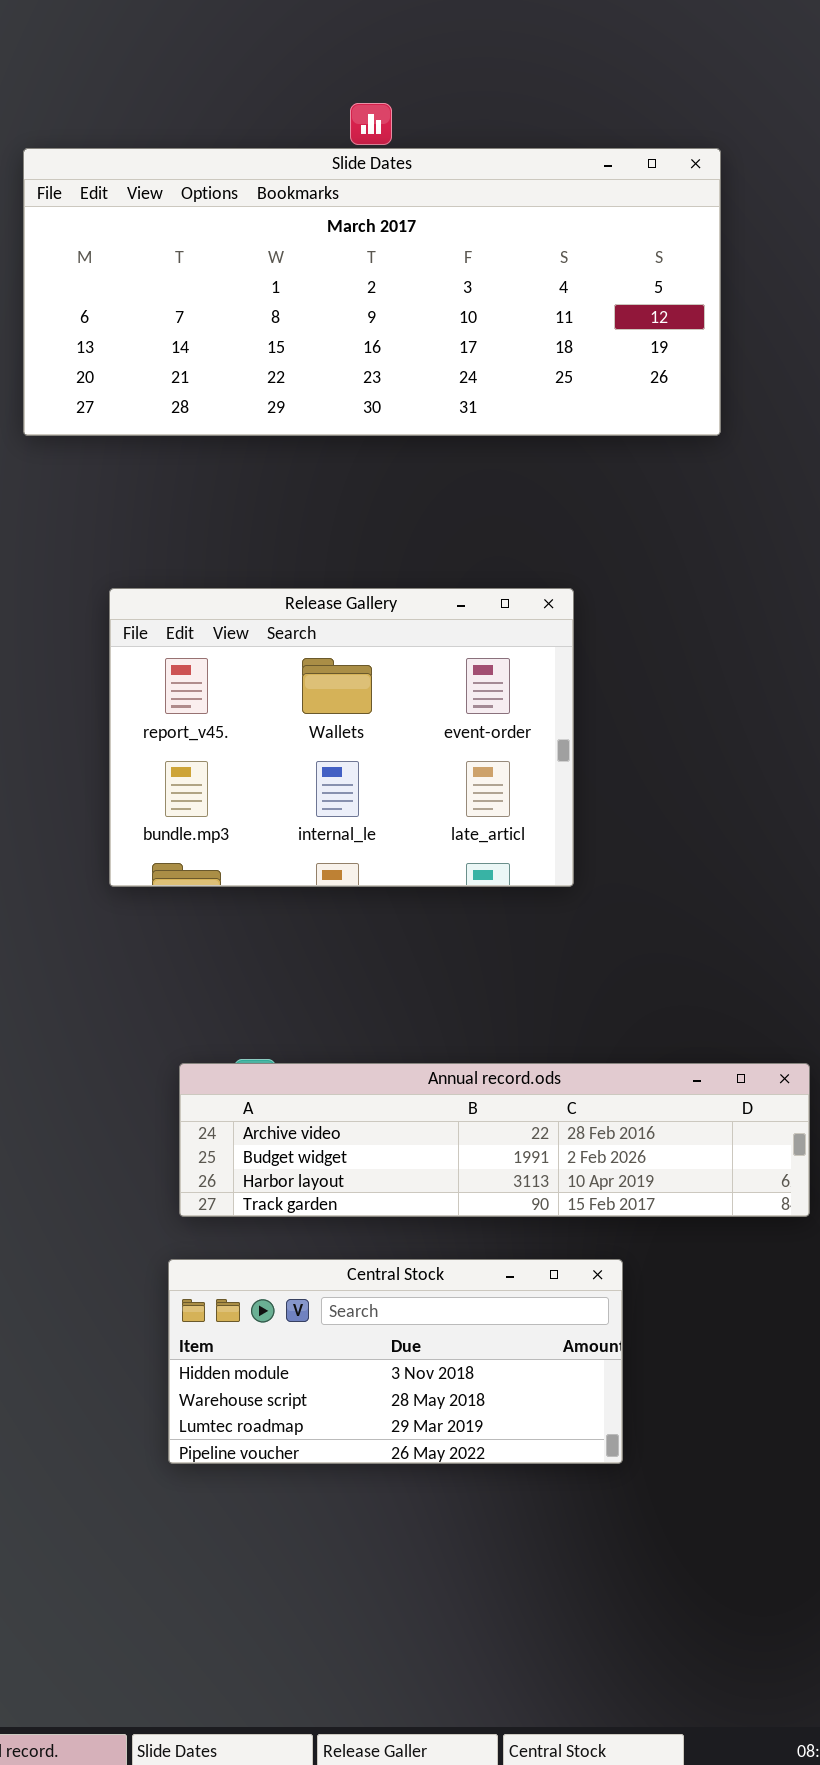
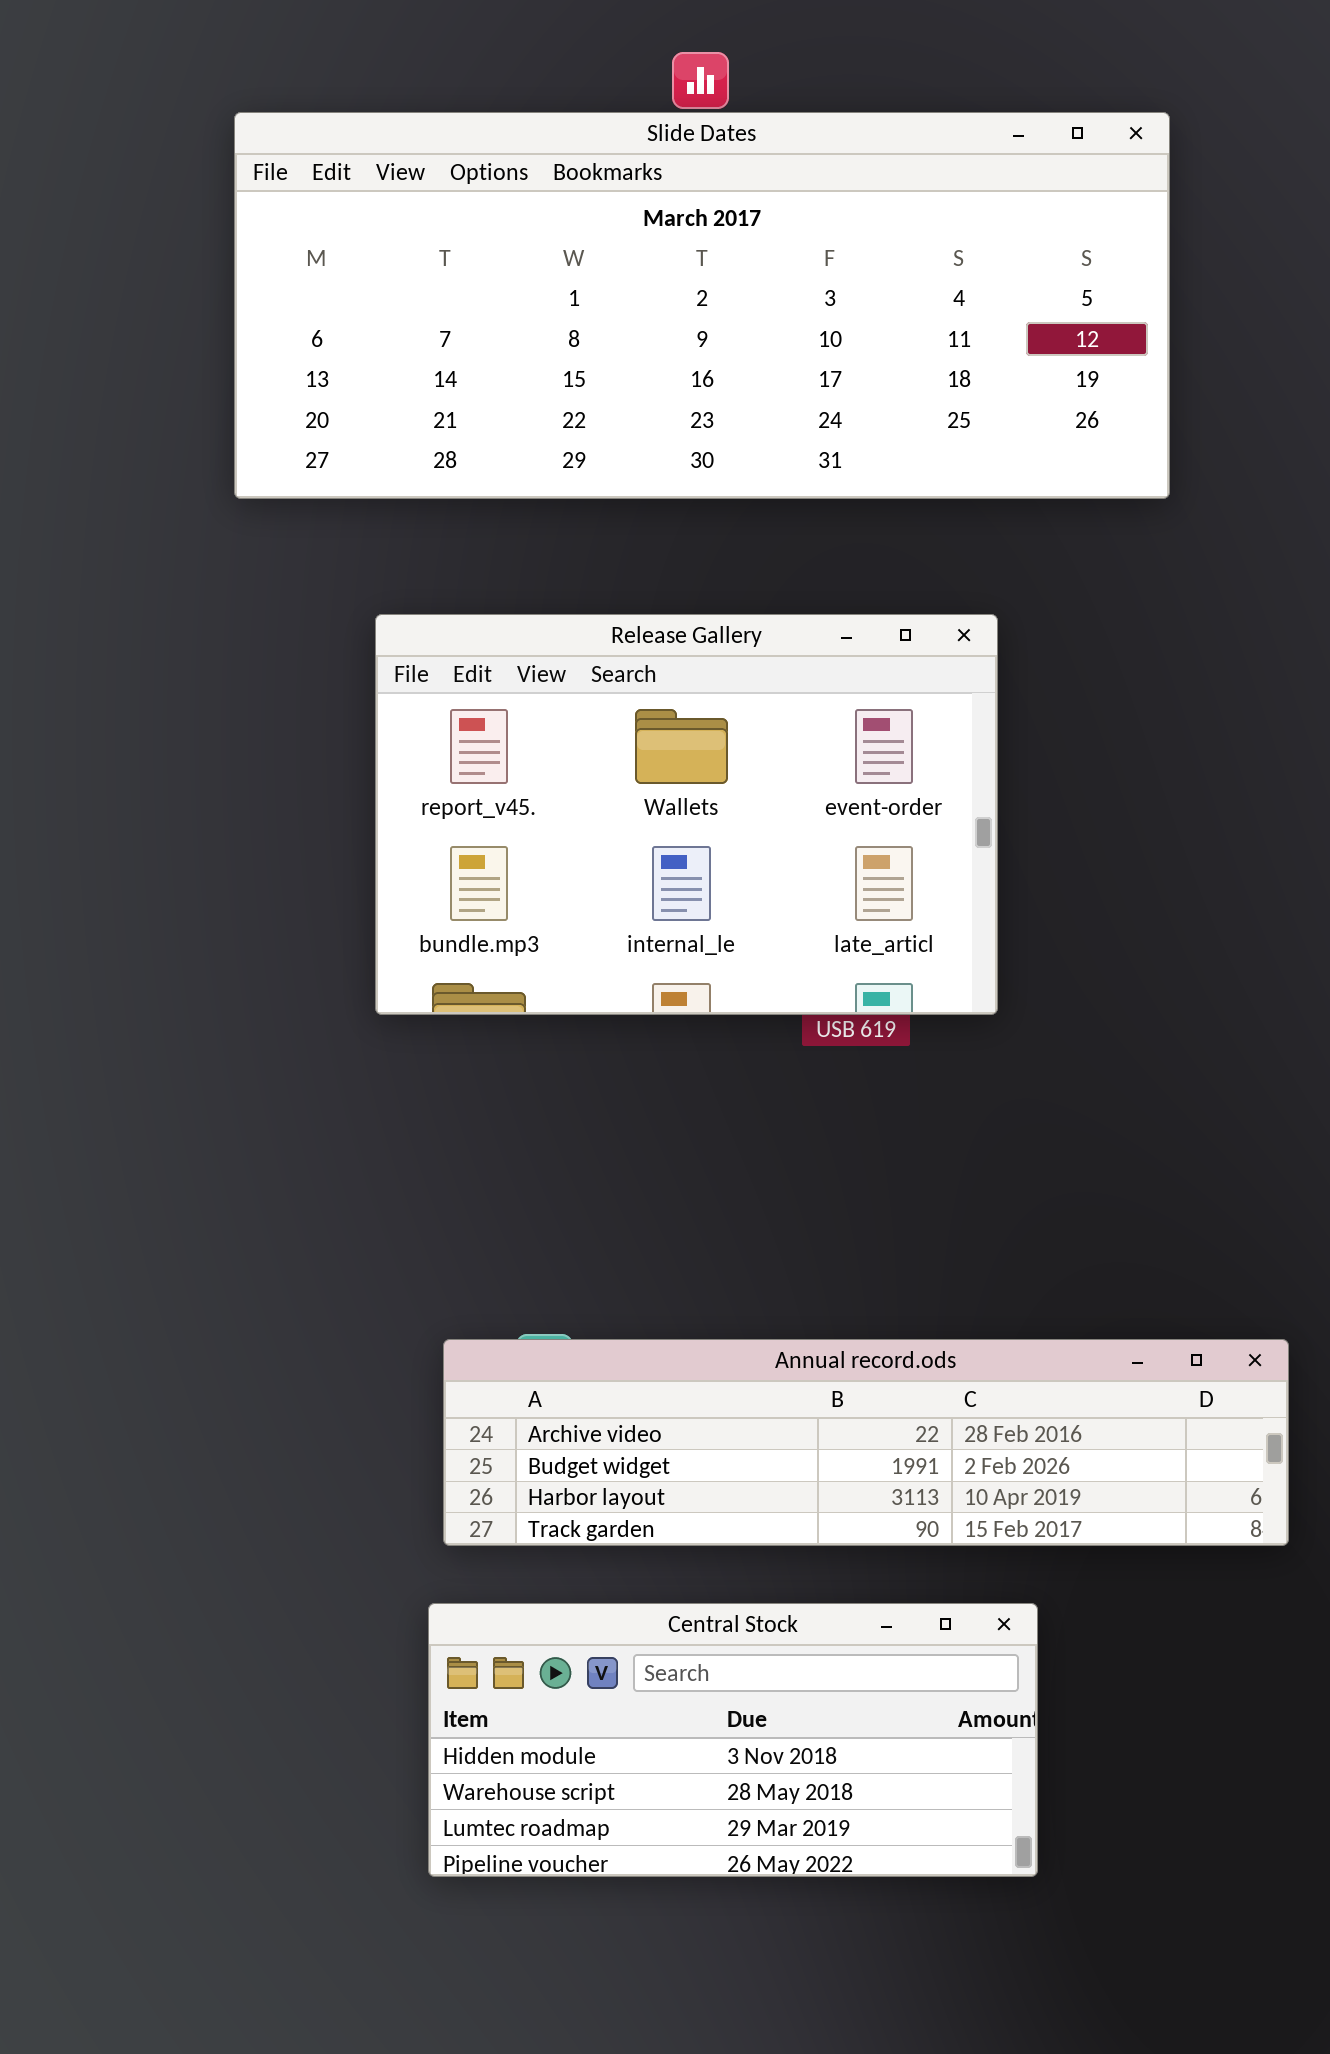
Release Gallery: [109,588,574,887] -> [375,614,998,1015], moved

